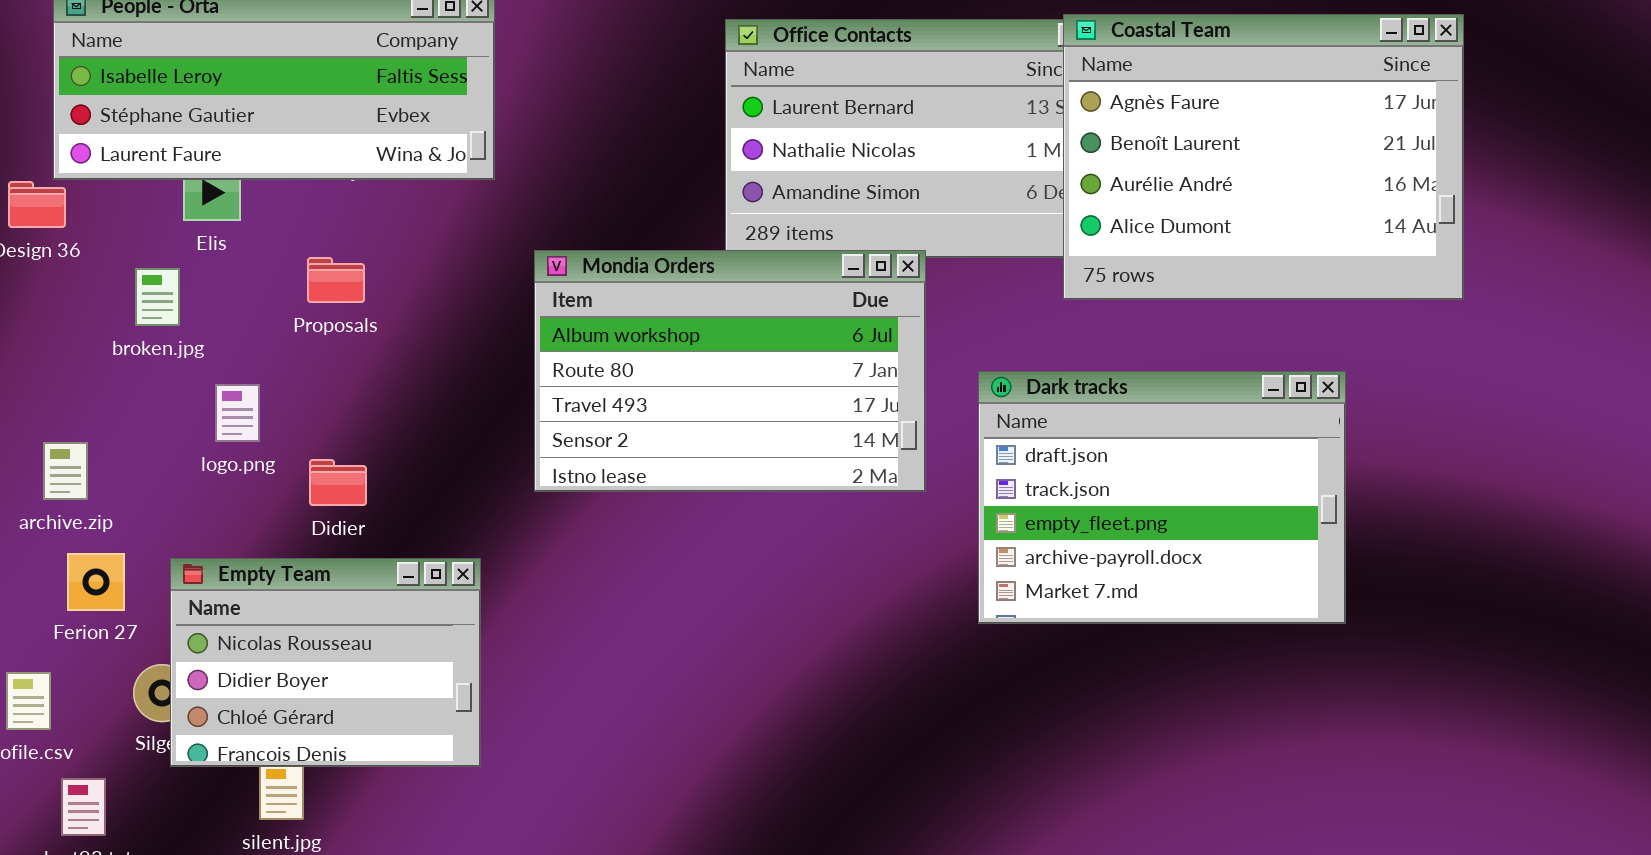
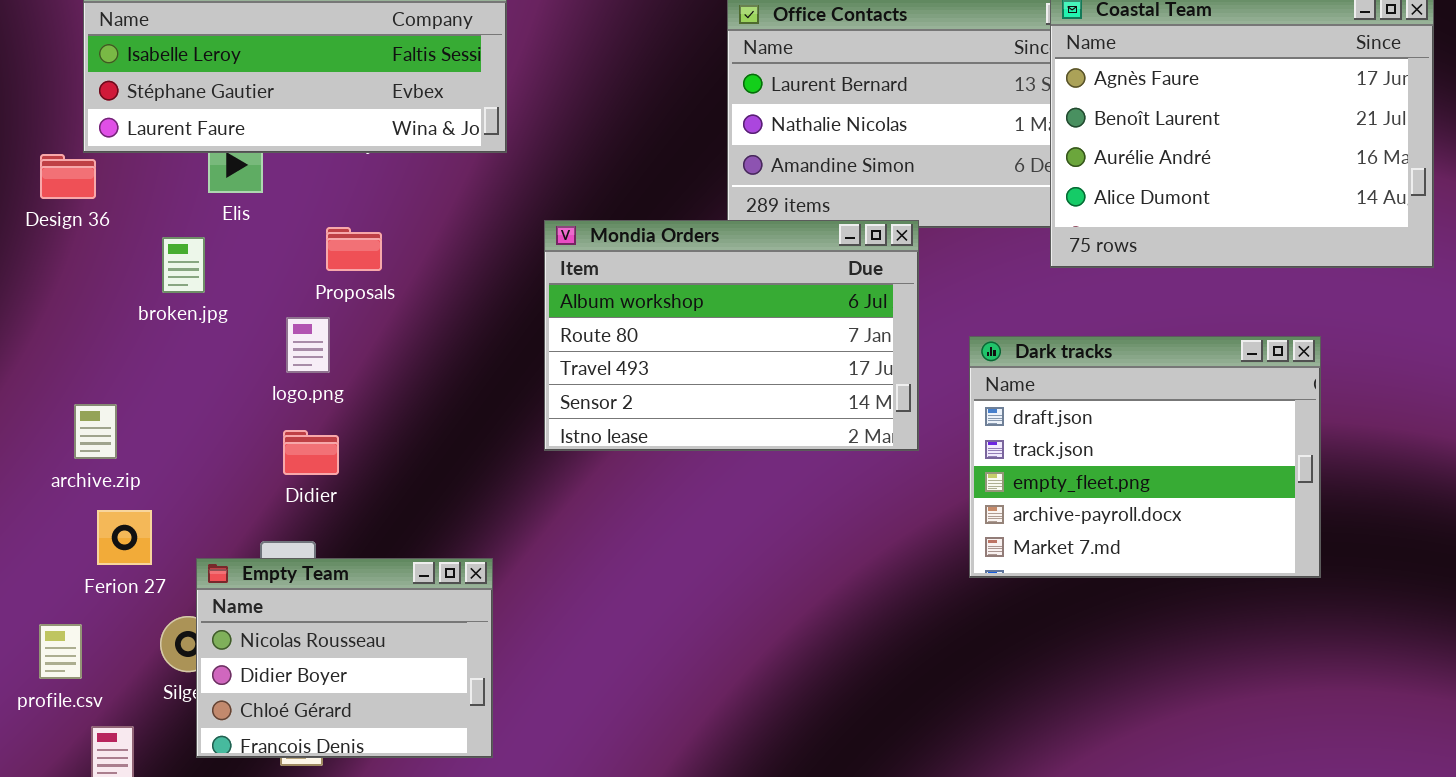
logo.png: [215,384,260,442] -> [286,317,330,373], moved
Didier: [309,459,367,506] -> [283,430,339,475], moved
Empty Team: [170,558,481,767] -> [196,558,493,758], moved

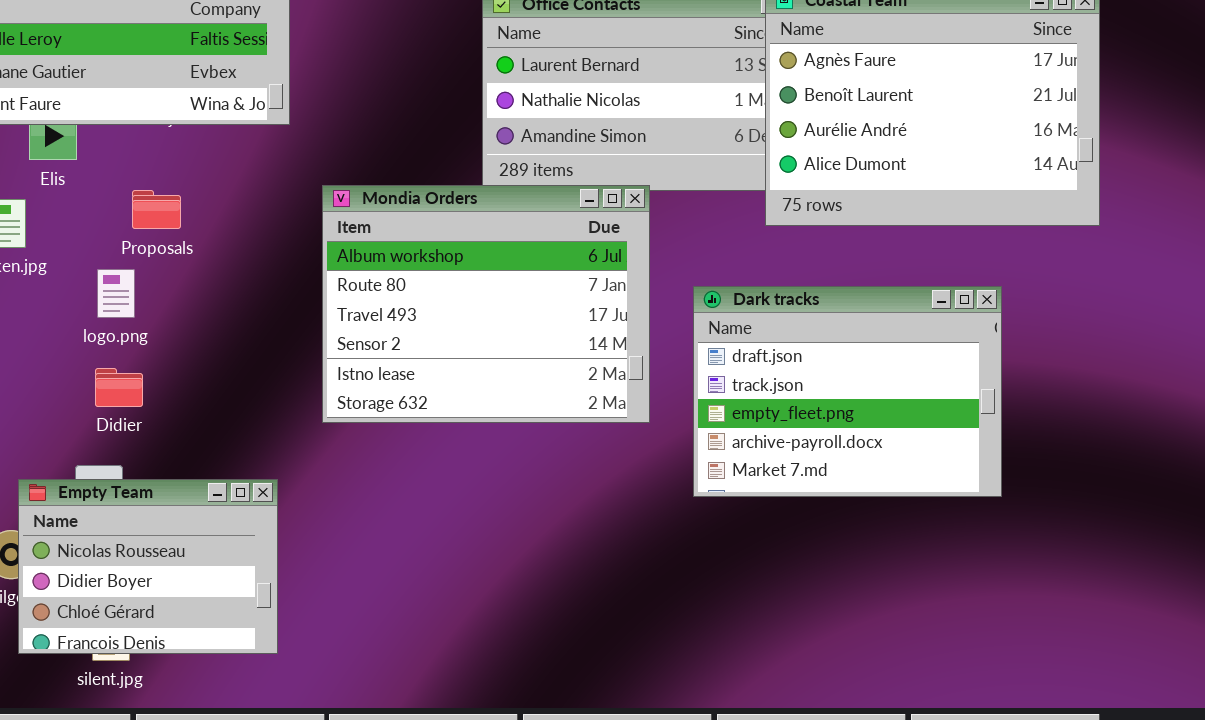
Mondia Orders: [544,220,919,451] -> [322,185,650,423], resized

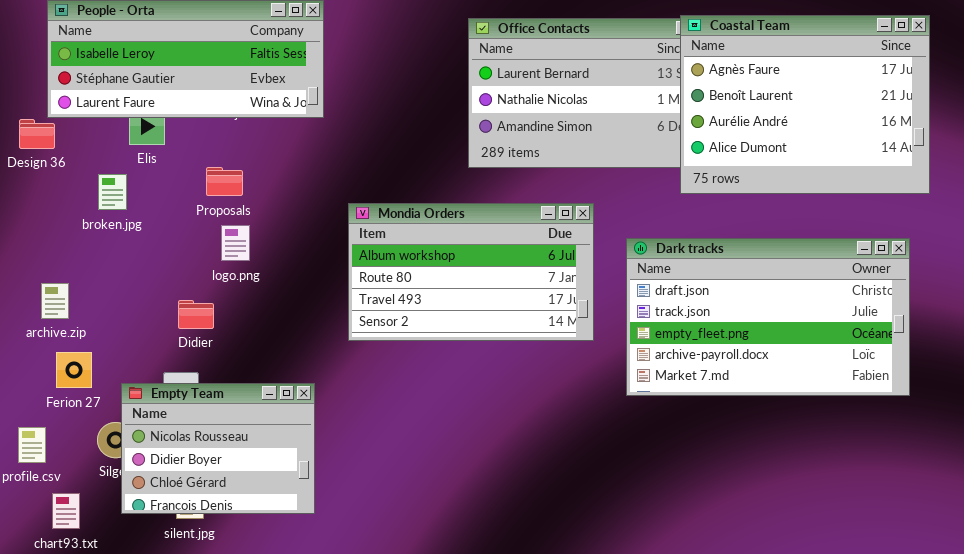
Mondia Orders: [322,185,650,423] -> [348,203,594,341], resized
logo.png: [97,269,135,318] -> [221,225,250,261], moved
Dark tracks: [693,286,1002,497] -> [626,238,910,396], resized

